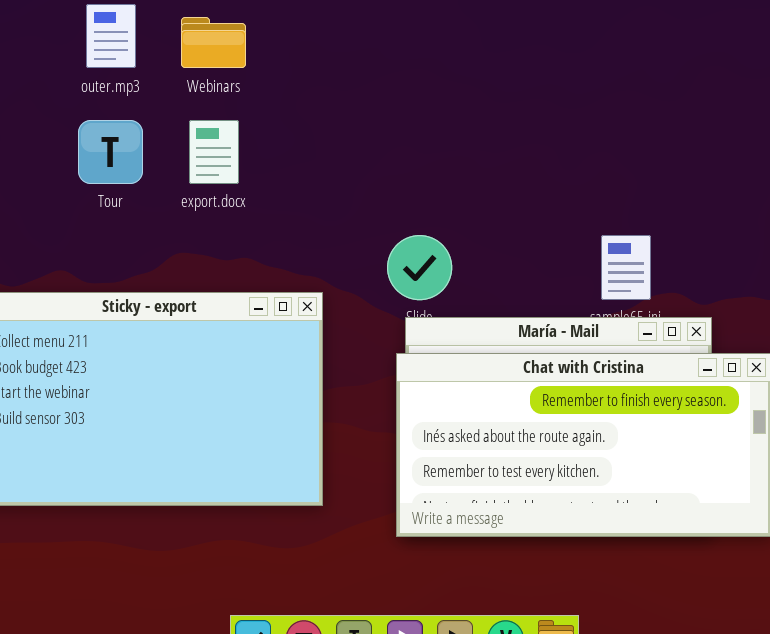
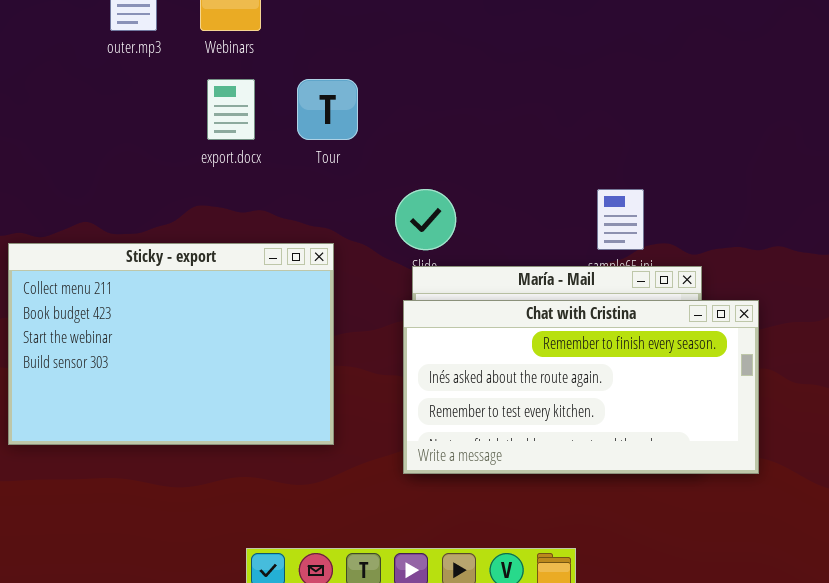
Tour: [78,120,143,184] -> [297,79,358,140], moved

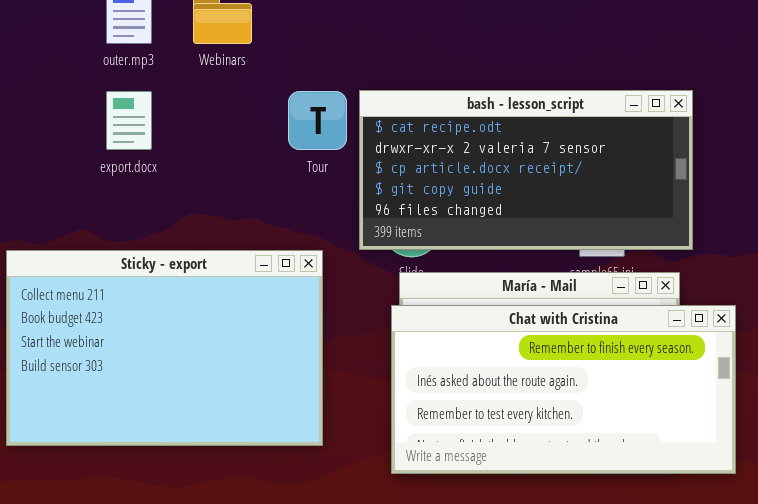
bash - lesson_script: none -> [359,90,693,250], opened
export.docx: [207,79,255,140] -> [106,91,152,150], moved

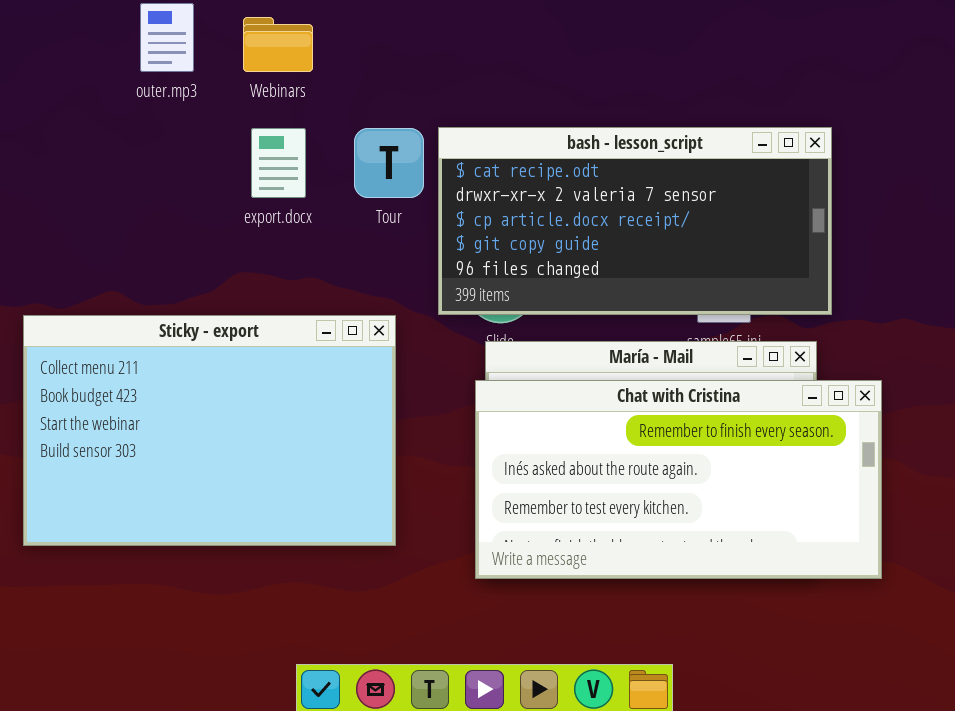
export.docx: [106,91,152,150] -> [251,128,306,198], moved

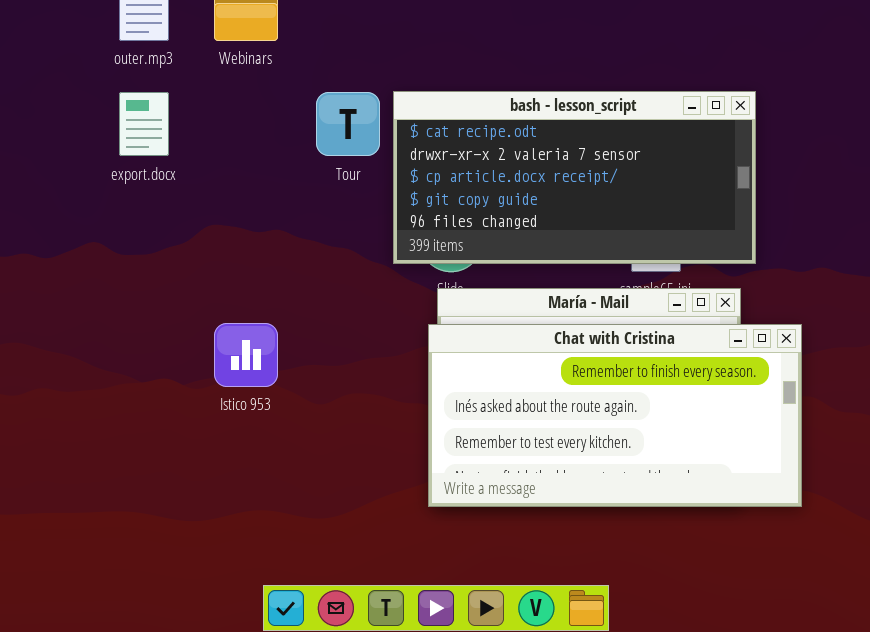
export.docx: [251,128,306,198] -> [119,92,169,156], moved
Sticky - export: [23,315,396,546] -> none, closed

